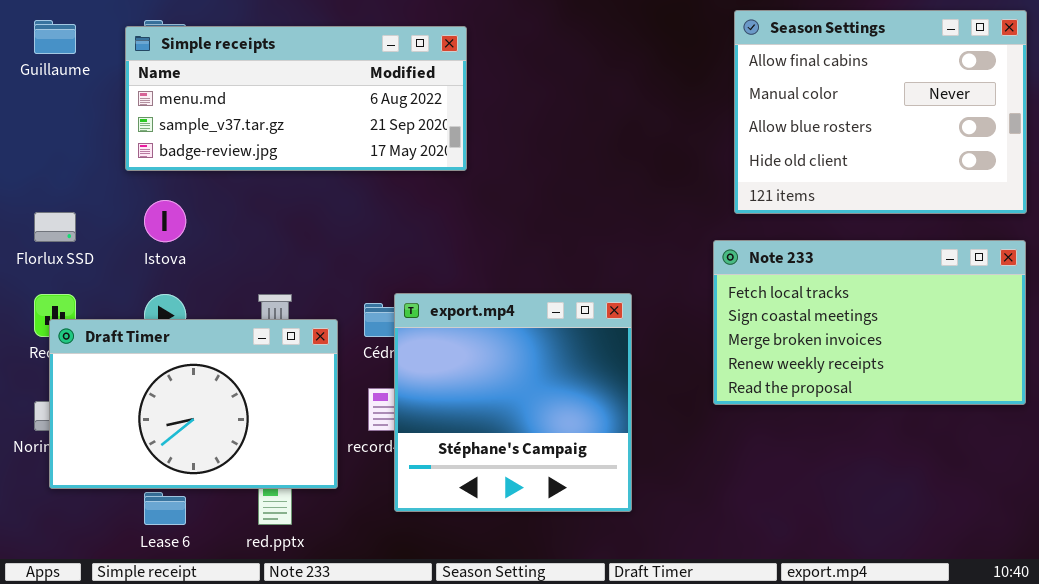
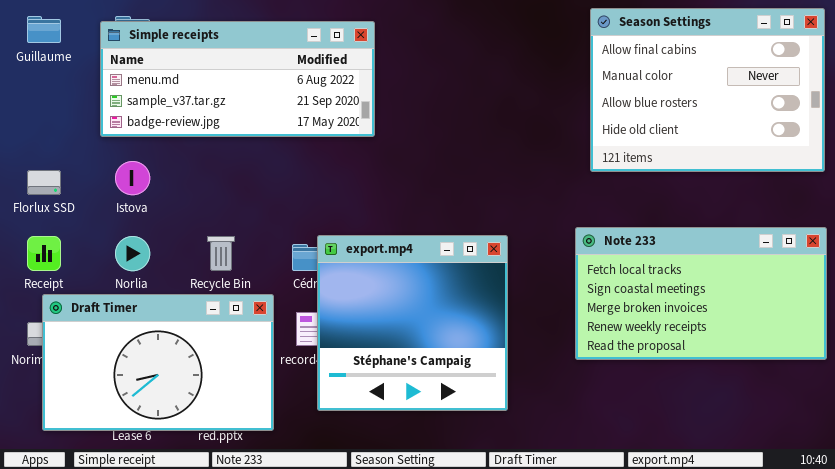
Note 233: [713,240,1026,405] -> [575,227,827,360], moved
Draft Timer: [49,319,338,489] -> [42,294,274,431], moved

